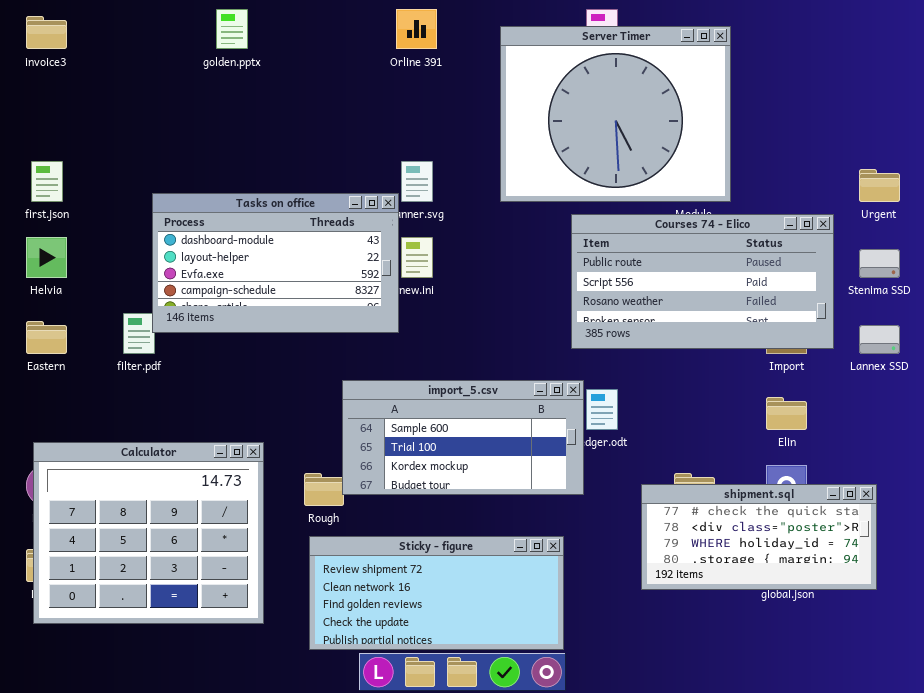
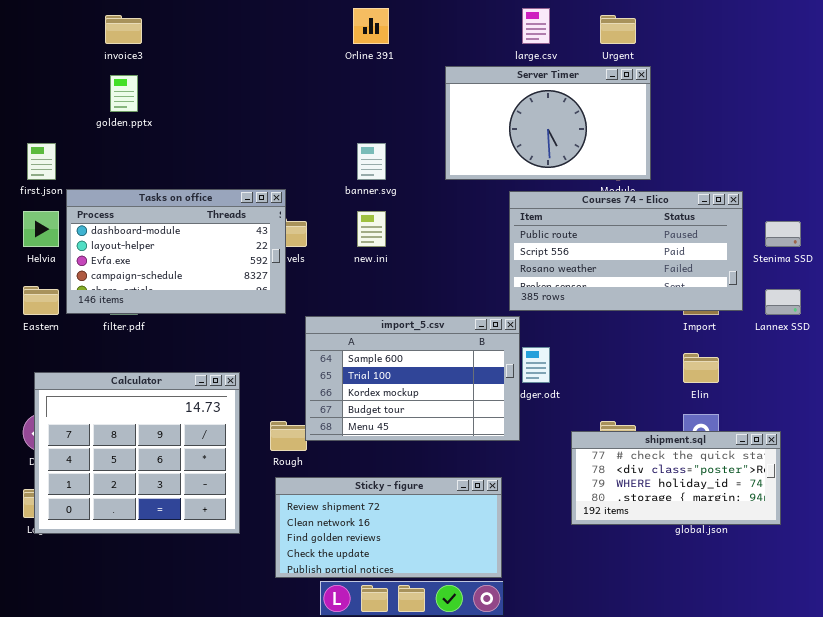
golden.pptx: [216,9,248,49] -> [110,75,138,112], moved
invoice3: [26,16,67,49] -> [105,15,142,44], moved
Server Timer: [500,26,731,202] -> [445,66,651,180], resized
Urgent: [859,169,900,202] -> [600,15,636,44], moved
Tasks on office: [152,193,399,333] -> [66,189,286,314], moved
import_5.csv: [342,380,584,495] -> [305,316,520,441], resized
Calculator: [33,442,264,624] -> [34,372,240,534], moved

